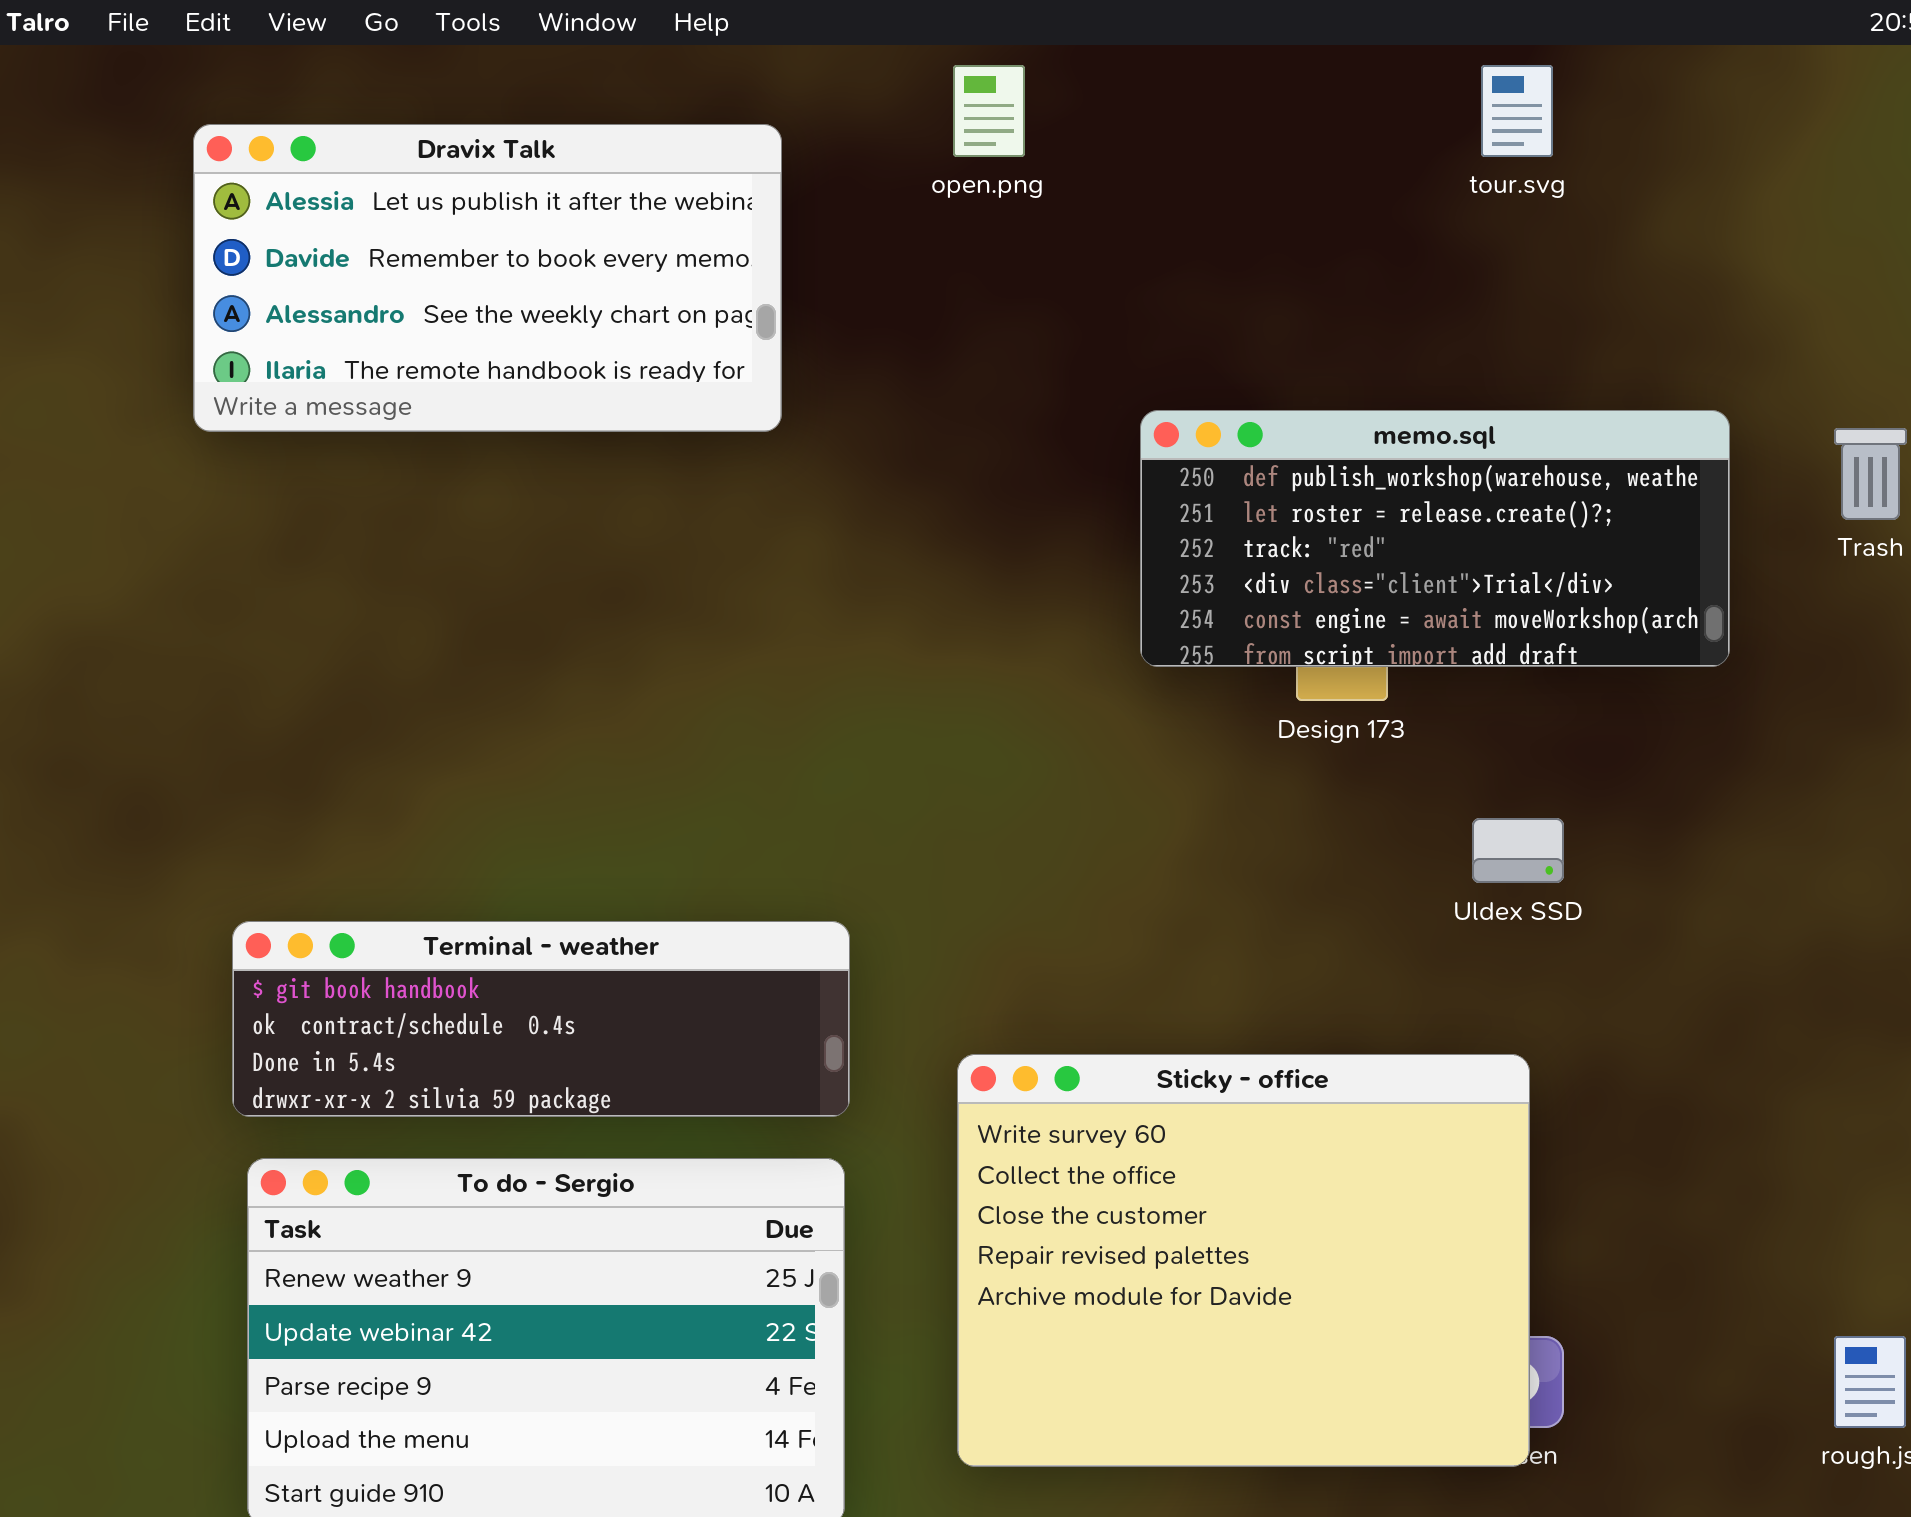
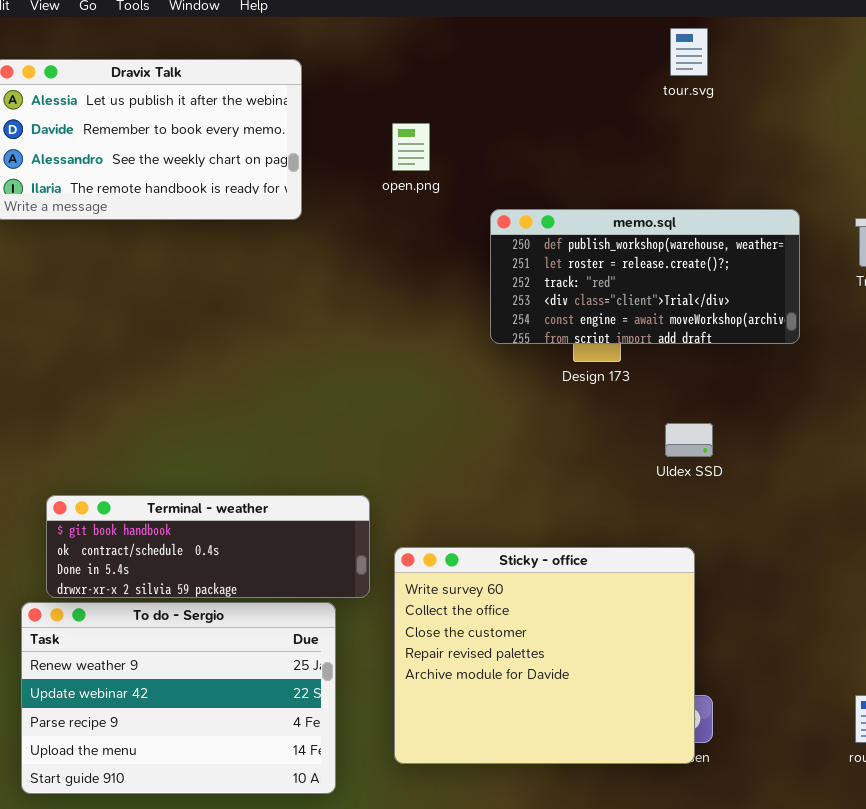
open.png: [953,65,1025,157] -> [392,123,430,171], moved
Terminal - weather: [232,921,850,1117] -> [46,495,370,598], moved

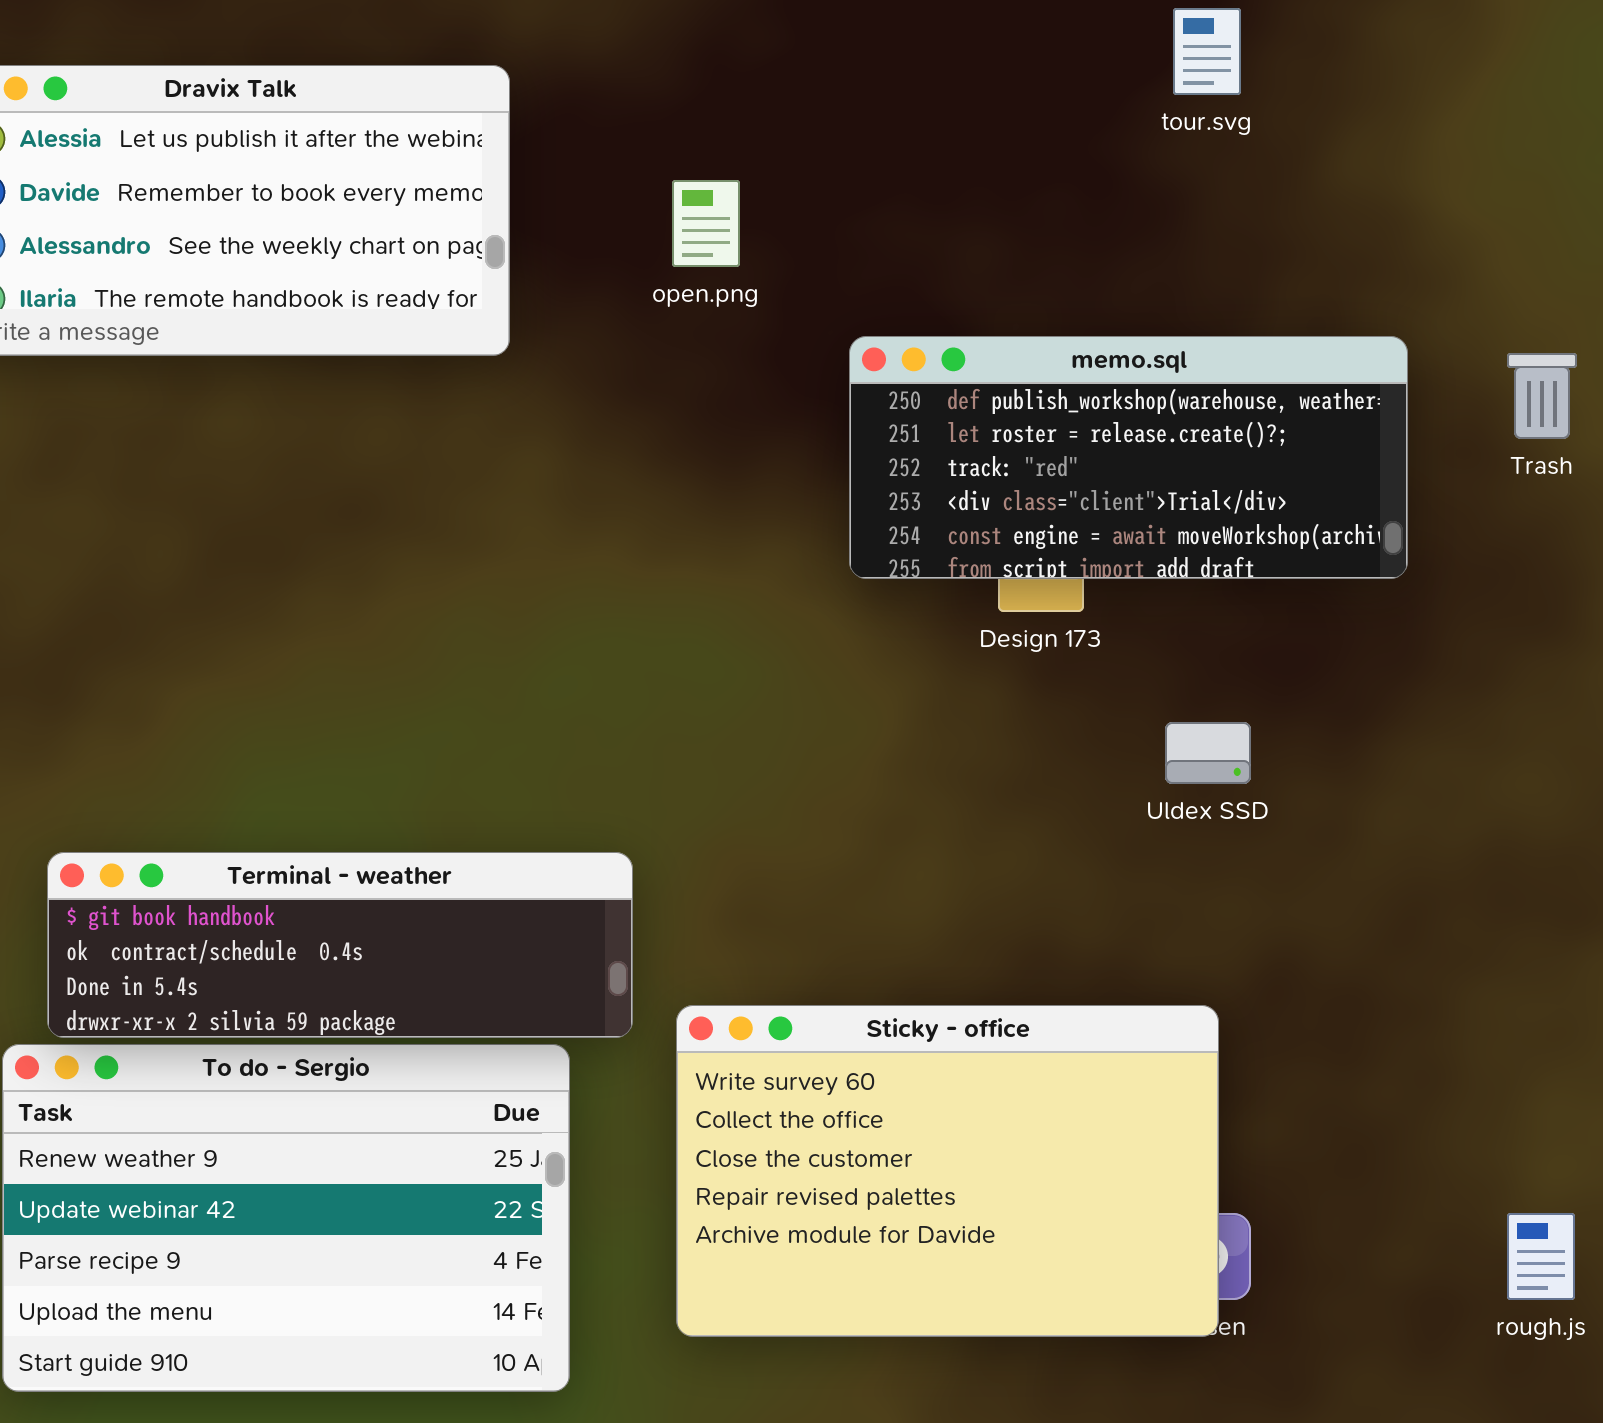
Sticky - office: [394,547,695,764] -> [676,1005,1219,1337], resized

